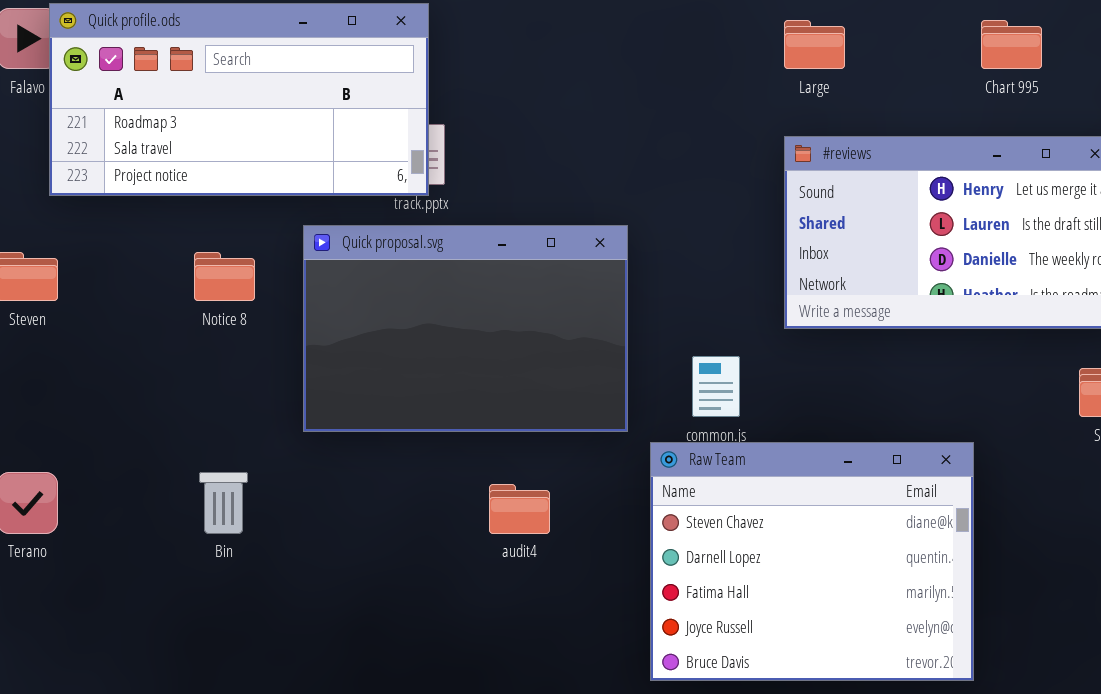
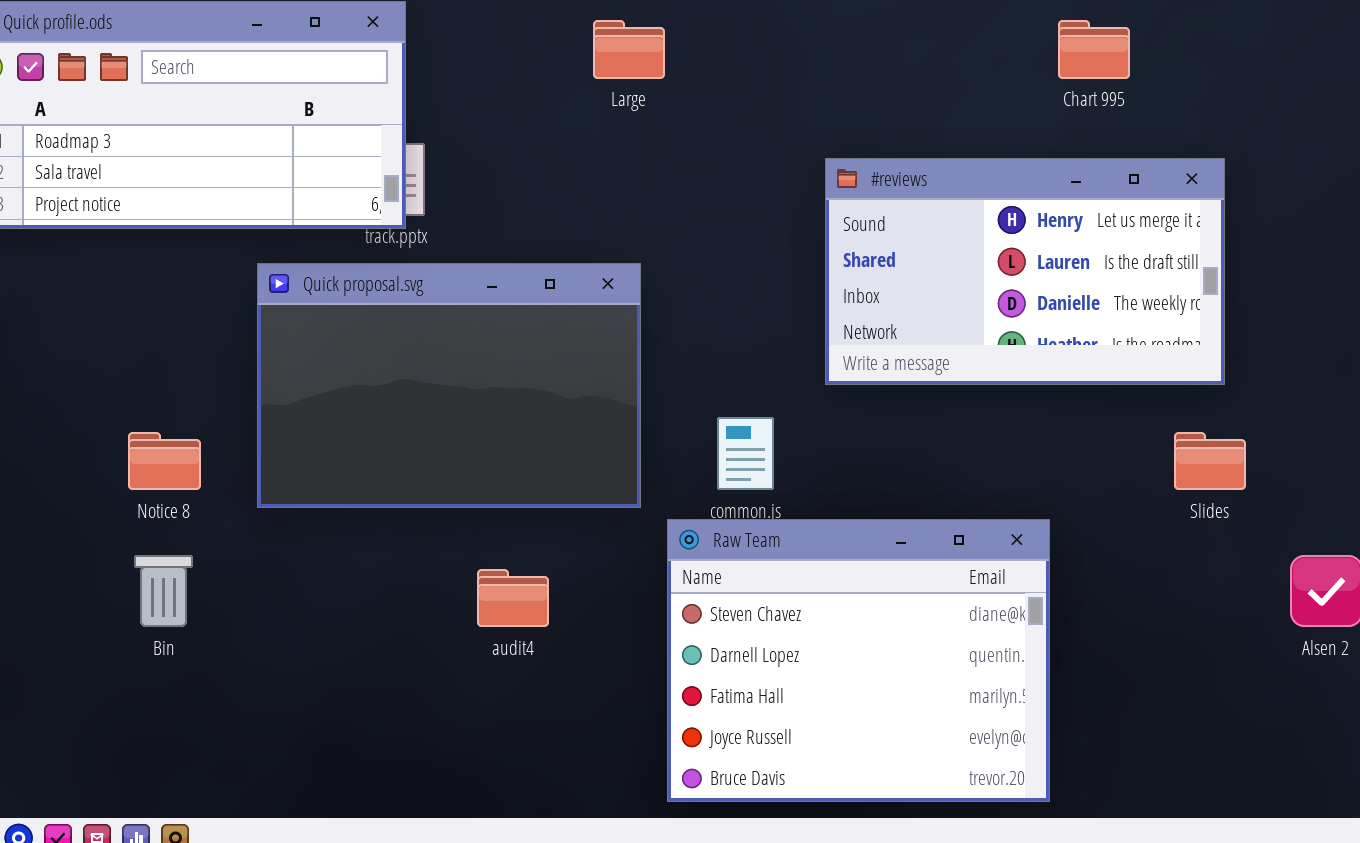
Large: [784,20,845,69] -> [593,20,665,79], moved
Notice 8: [194,252,255,301] -> [128,432,201,490], moved

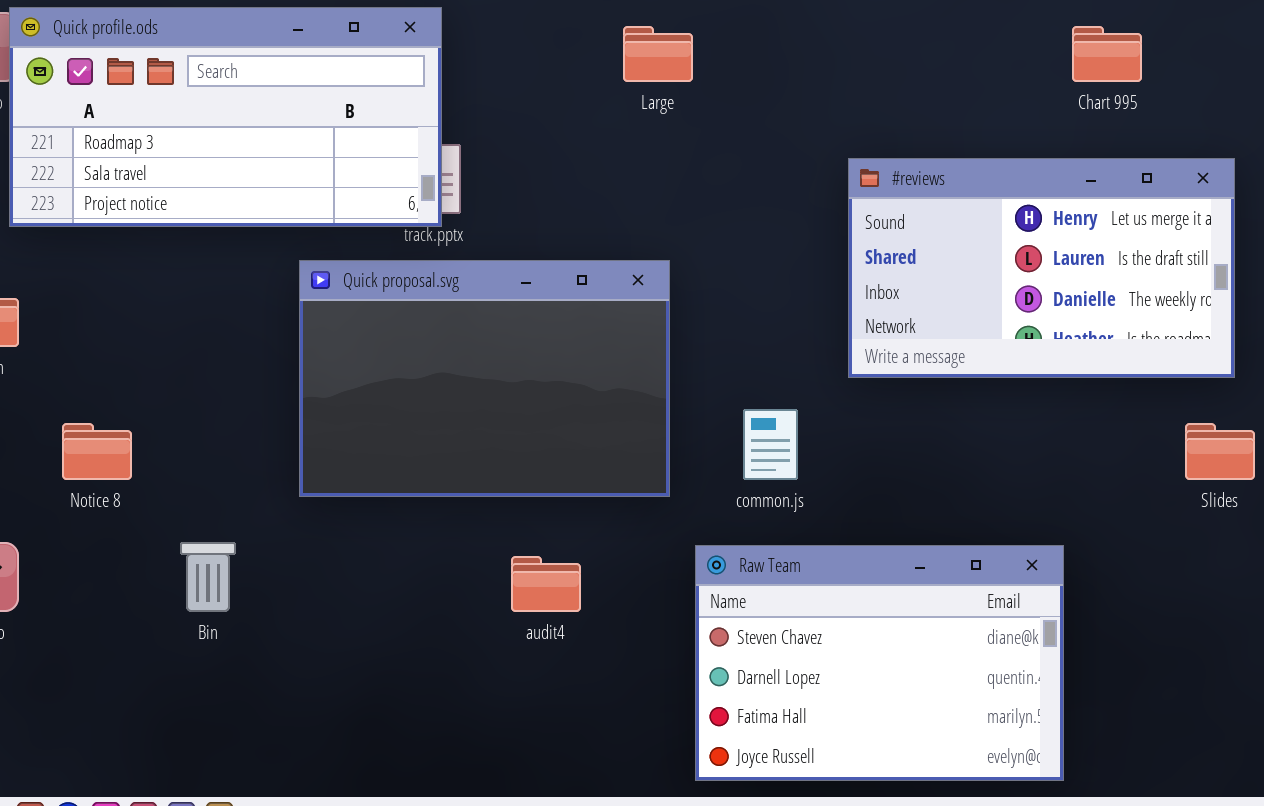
Notice 8: [128,432,201,490] -> [62,423,132,480], moved
Raw Team: [667,519,1050,802] -> [695,545,1064,781], resized

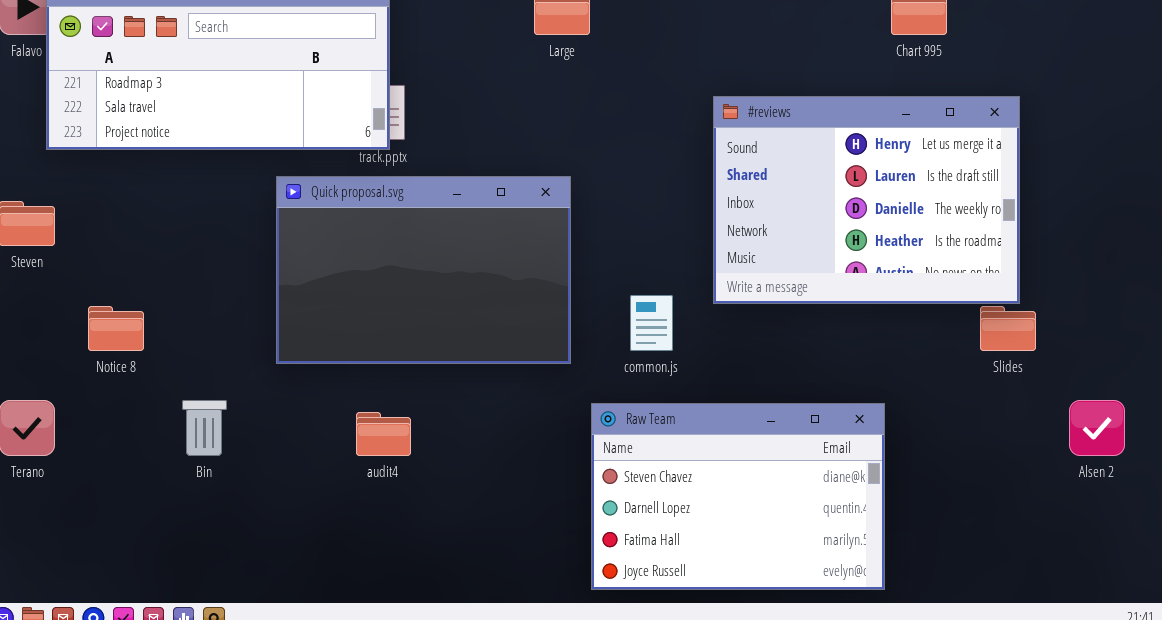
#reviews: [848,158,1235,378] -> [713,96,1020,304], resized
audit4: [511,556,581,612] -> [356,412,411,456], moved

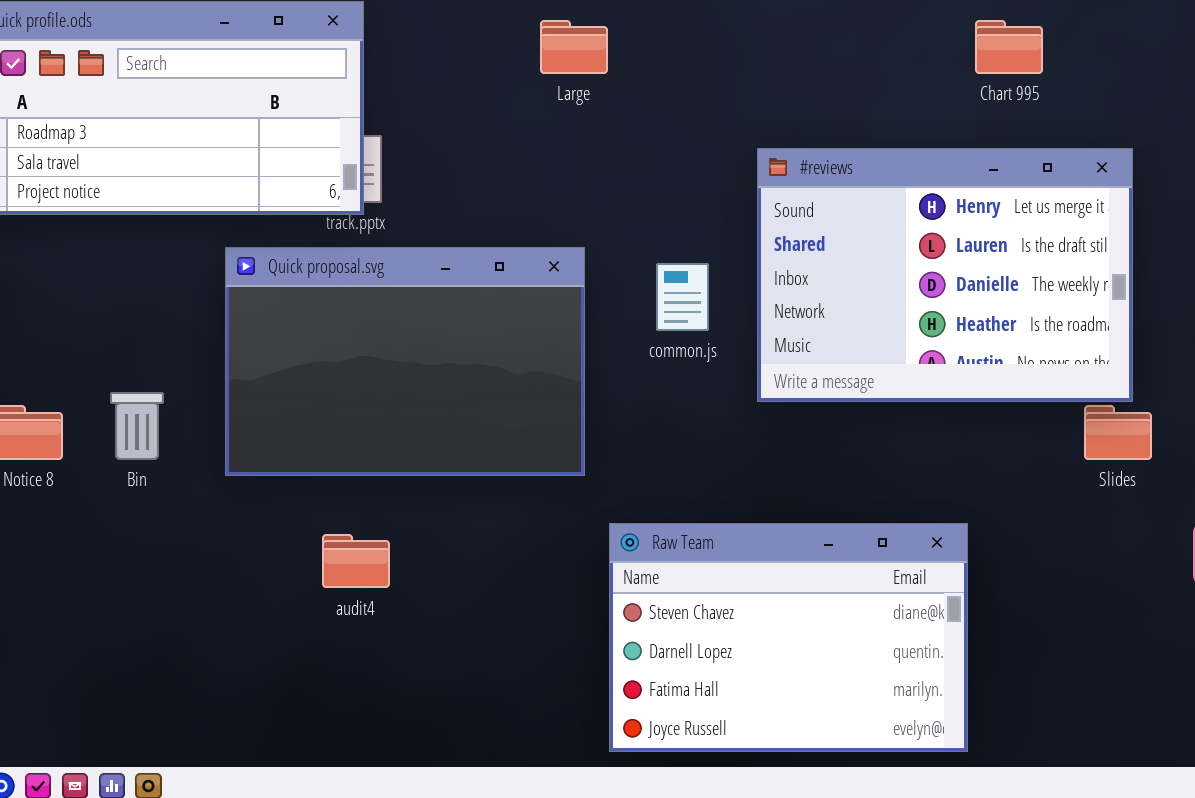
common.js: [630,295,673,351] -> [656,263,709,331], moved
Bin: [182,400,227,456] -> [110,392,164,460], moved

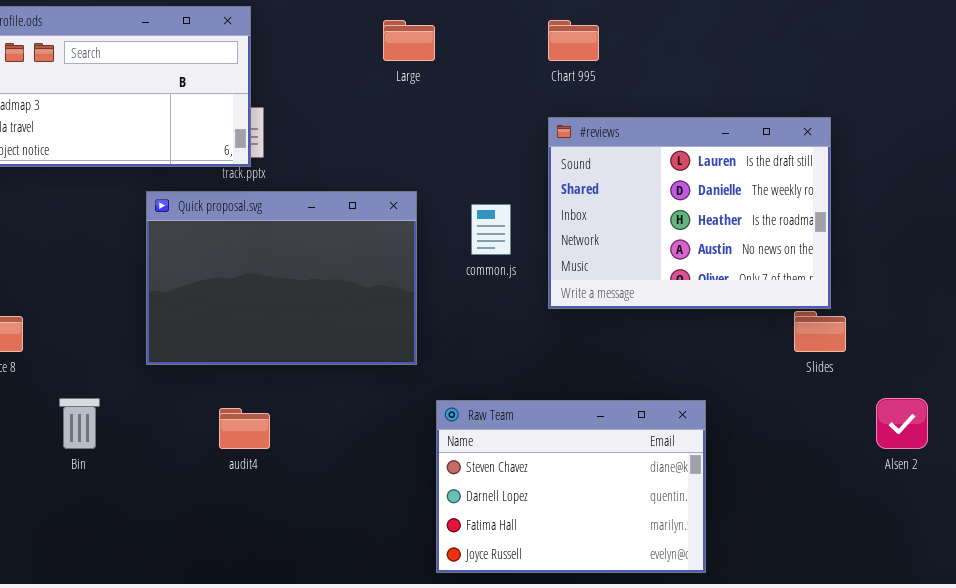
Chart 995: [975,20,1043,74] -> [548,20,599,61], moved
#reviews: [757,148,1133,402] -> [548,117,831,309], scrolled down 1 row
Bin: [110,392,164,460] -> [59,398,100,449], moved

